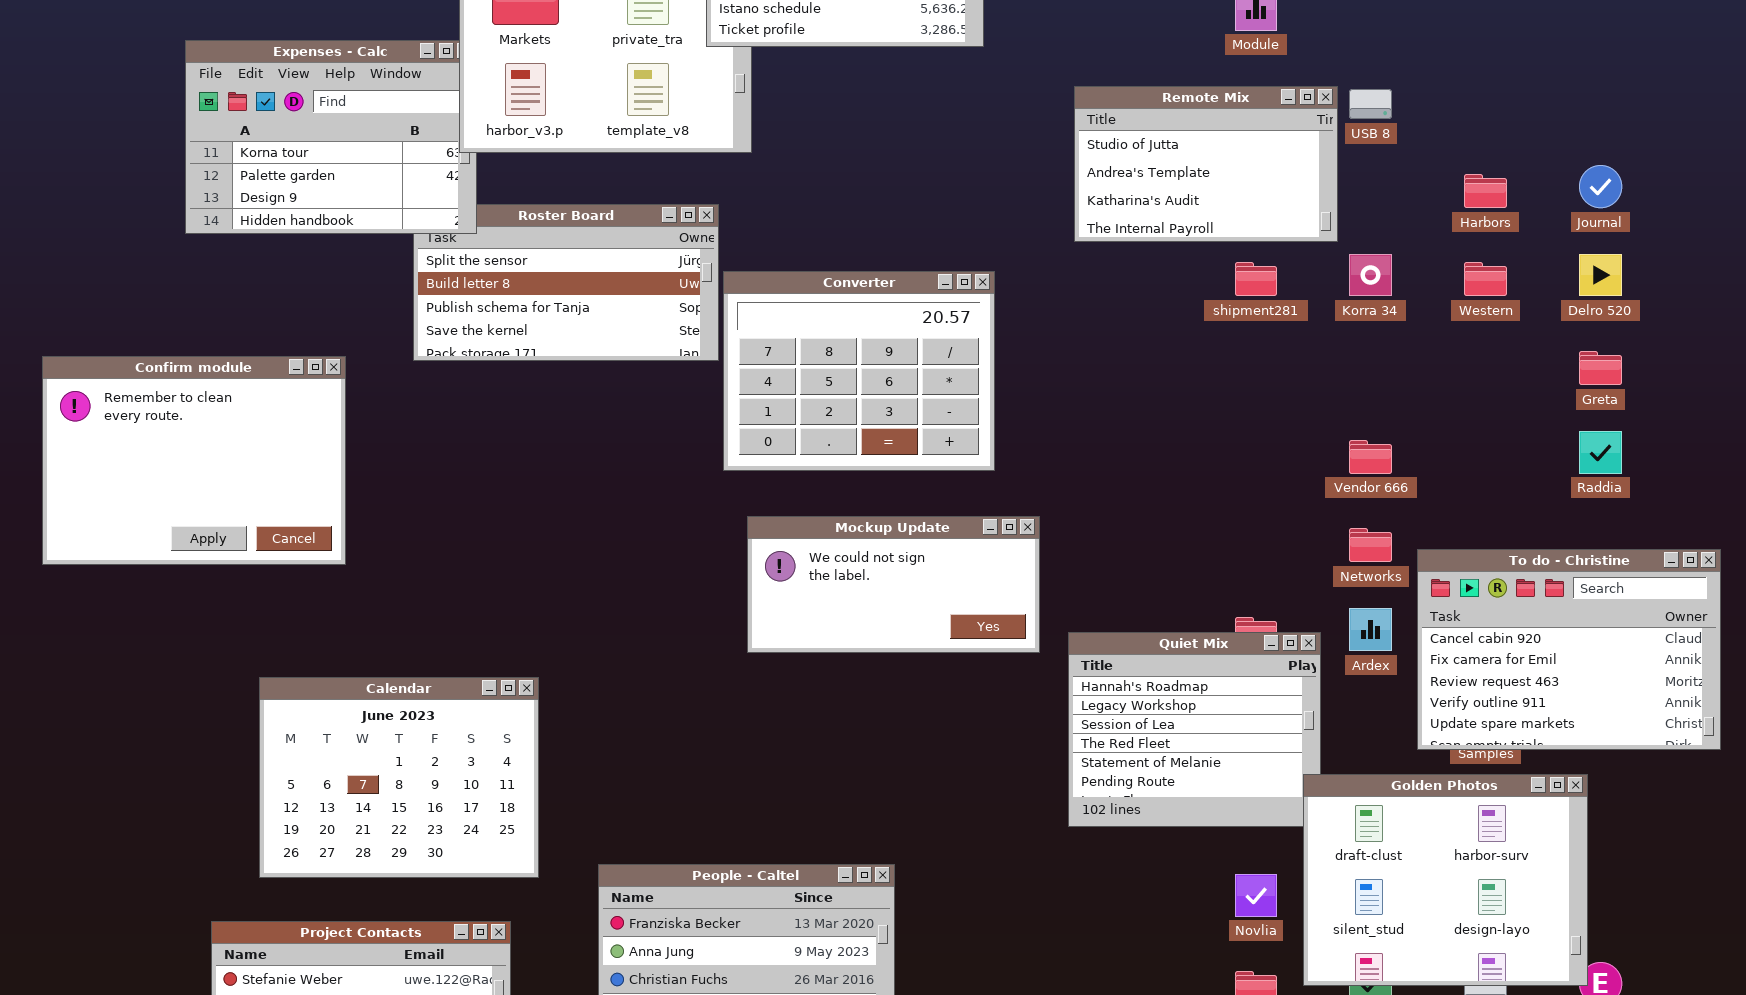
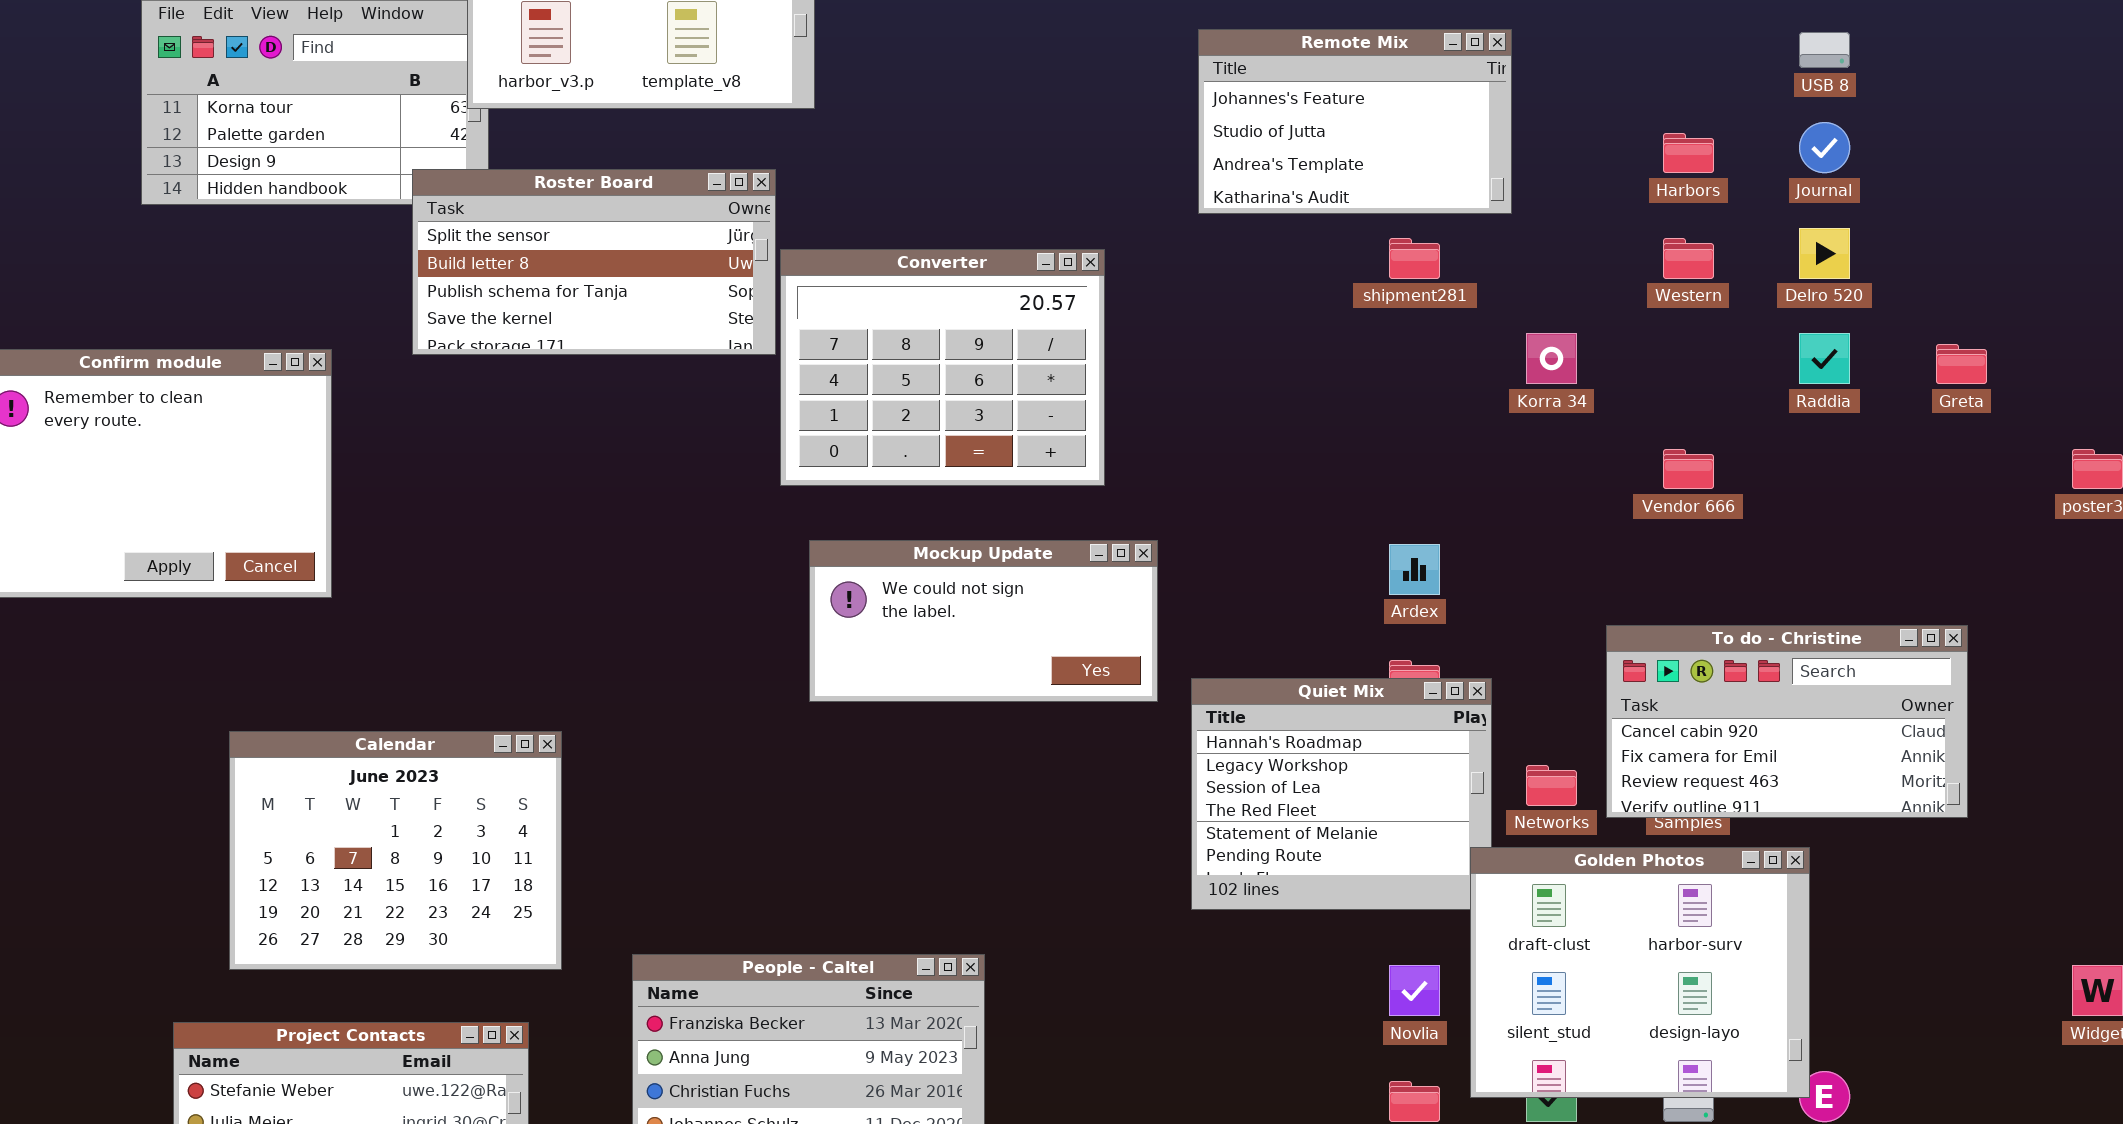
Remote Mix: [1074,86,1338,242] -> [1198,29,1512,214], scrolled up 1 row
USB 8: [1349,89,1392,119] -> [1799,32,1850,68], moved
Roster Board: [413,204,719,361] -> [412,169,776,355], raised
Korra 34: [1349,254,1392,296] -> [1526,333,1577,384], moved
Greta: [1579,351,1622,385] -> [1936,344,1987,384], moved
Raddia: [1579,431,1622,474] -> [1799,333,1850,384], moved
Vendor 666: [1349,440,1392,474] -> [1663,449,1714,489], moved
Networks: [1349,528,1392,562] -> [1526,765,1577,806], moved
To do - Christine: [1417,549,1721,750] -> [1606,625,1968,818], resized
Ardex: [1349,608,1392,651] -> [1389,544,1440,595], moved

